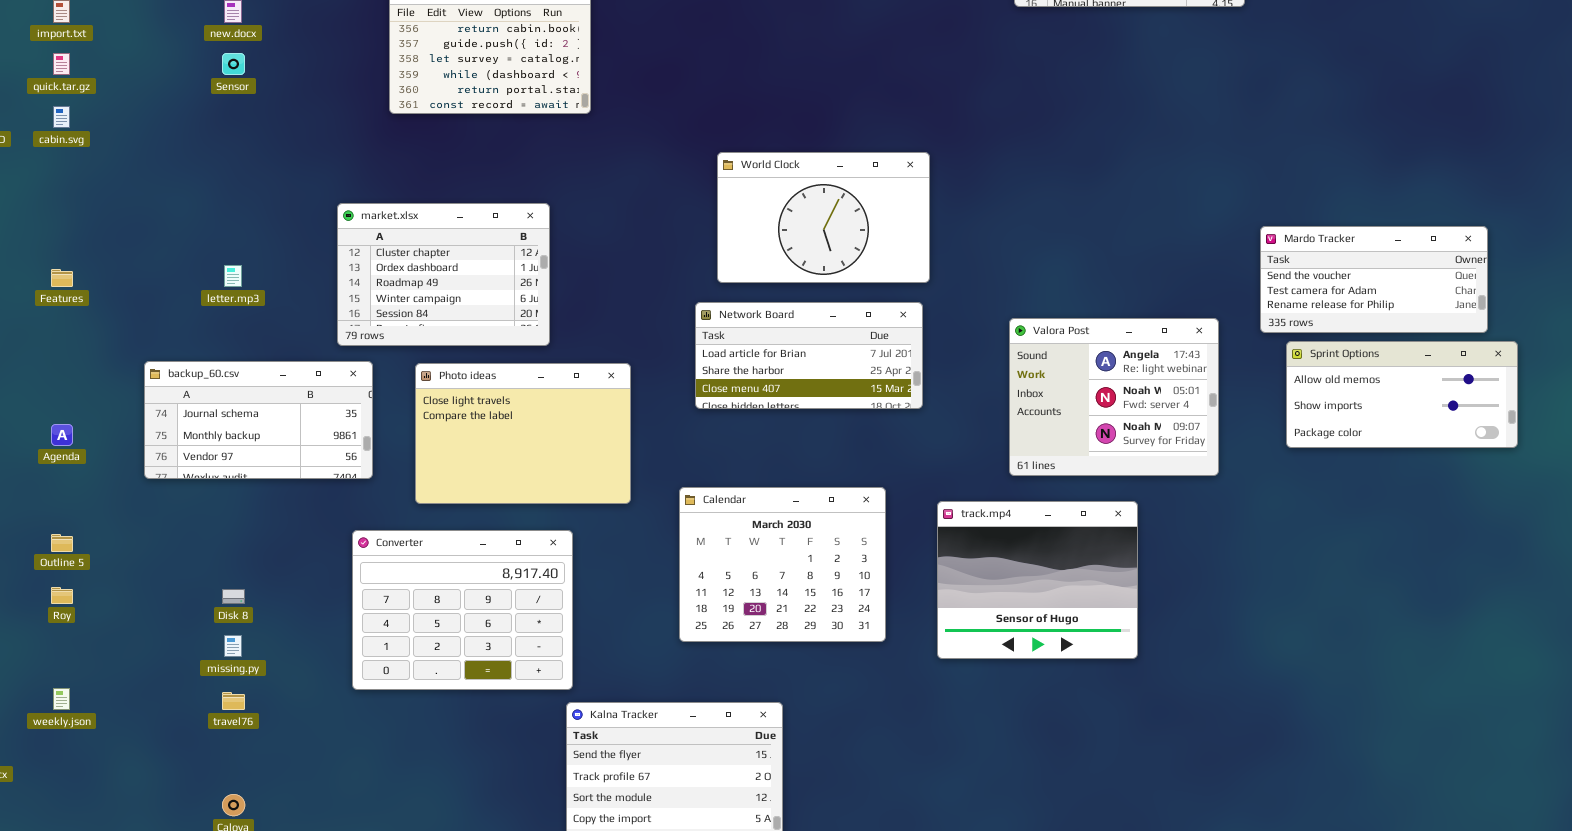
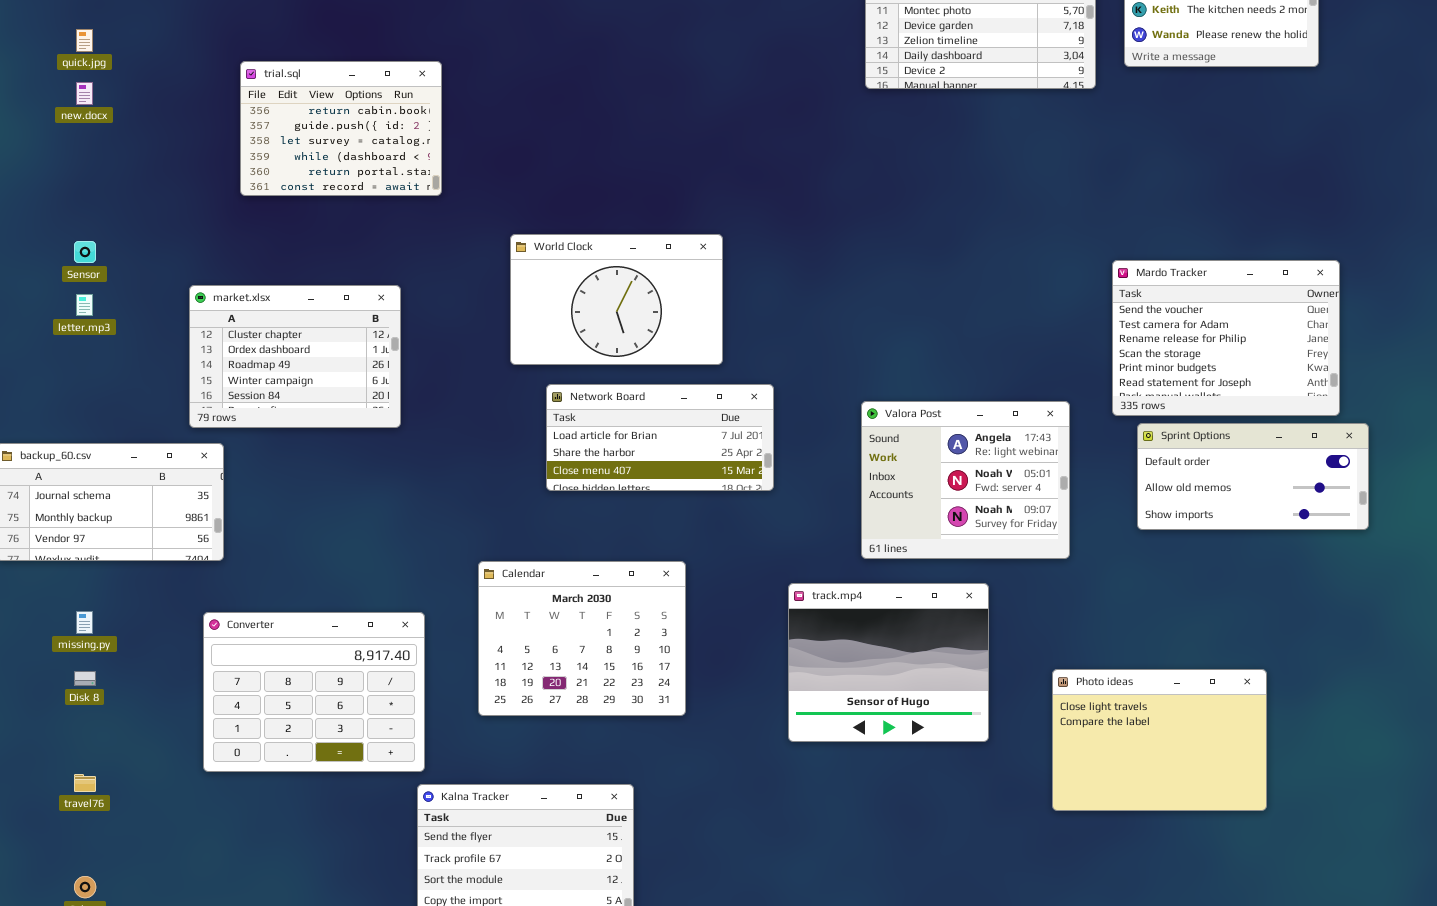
Sensor: [222,53,245,75] -> [74,241,96,263], moved
World Clock: [717,152,930,283] -> [510,234,723,365], moved
Mardo Tracker: [1260,226,1488,333] -> [1112,260,1340,416], resized
letter.mp3: [224,265,242,287] -> [76,294,93,316], moved
Sprint Options: [1286,341,1518,448] -> [1137,423,1369,530], scrolled up 1 row
Photo ideas: [415,363,631,504] -> [1052,669,1267,811], moved
Calendar: [679,487,886,642] -> [478,561,686,716], moved
missing.py: [224,635,242,657] -> [76,611,93,634], moved

